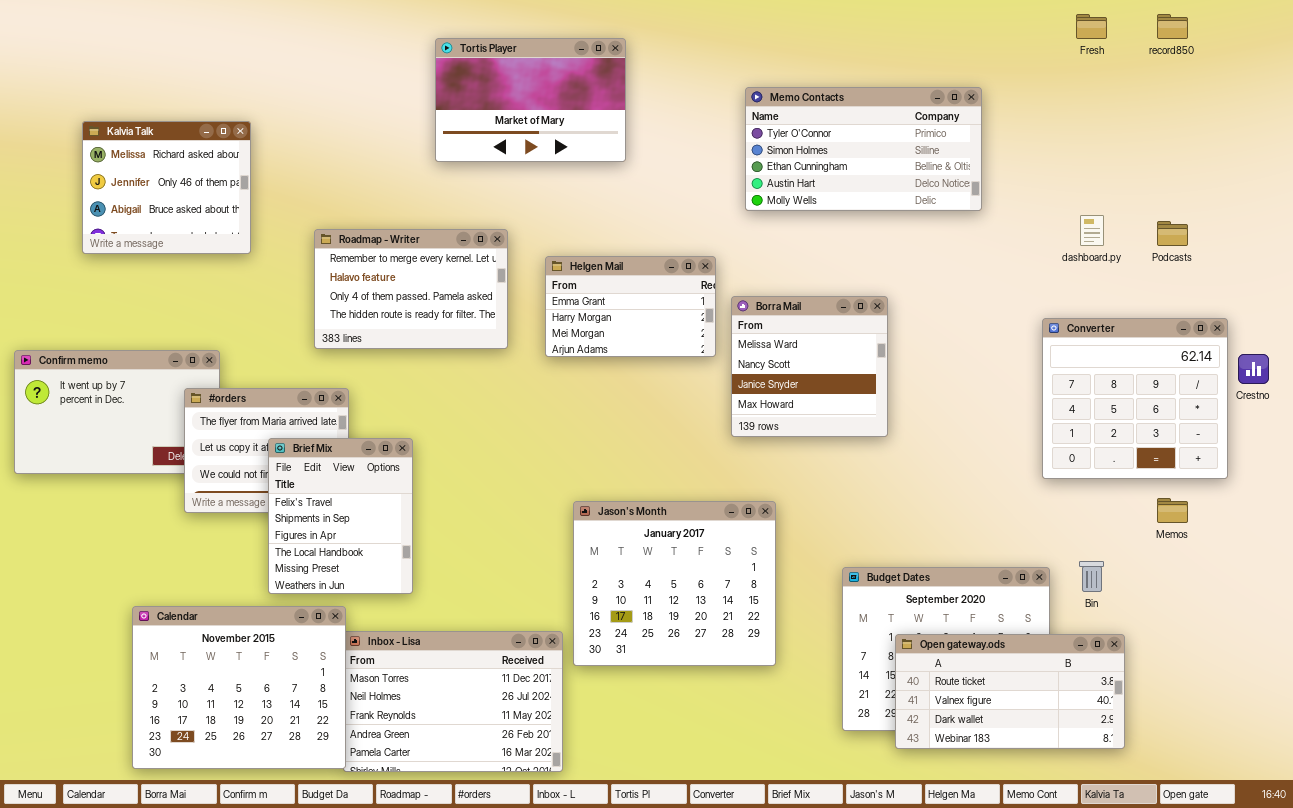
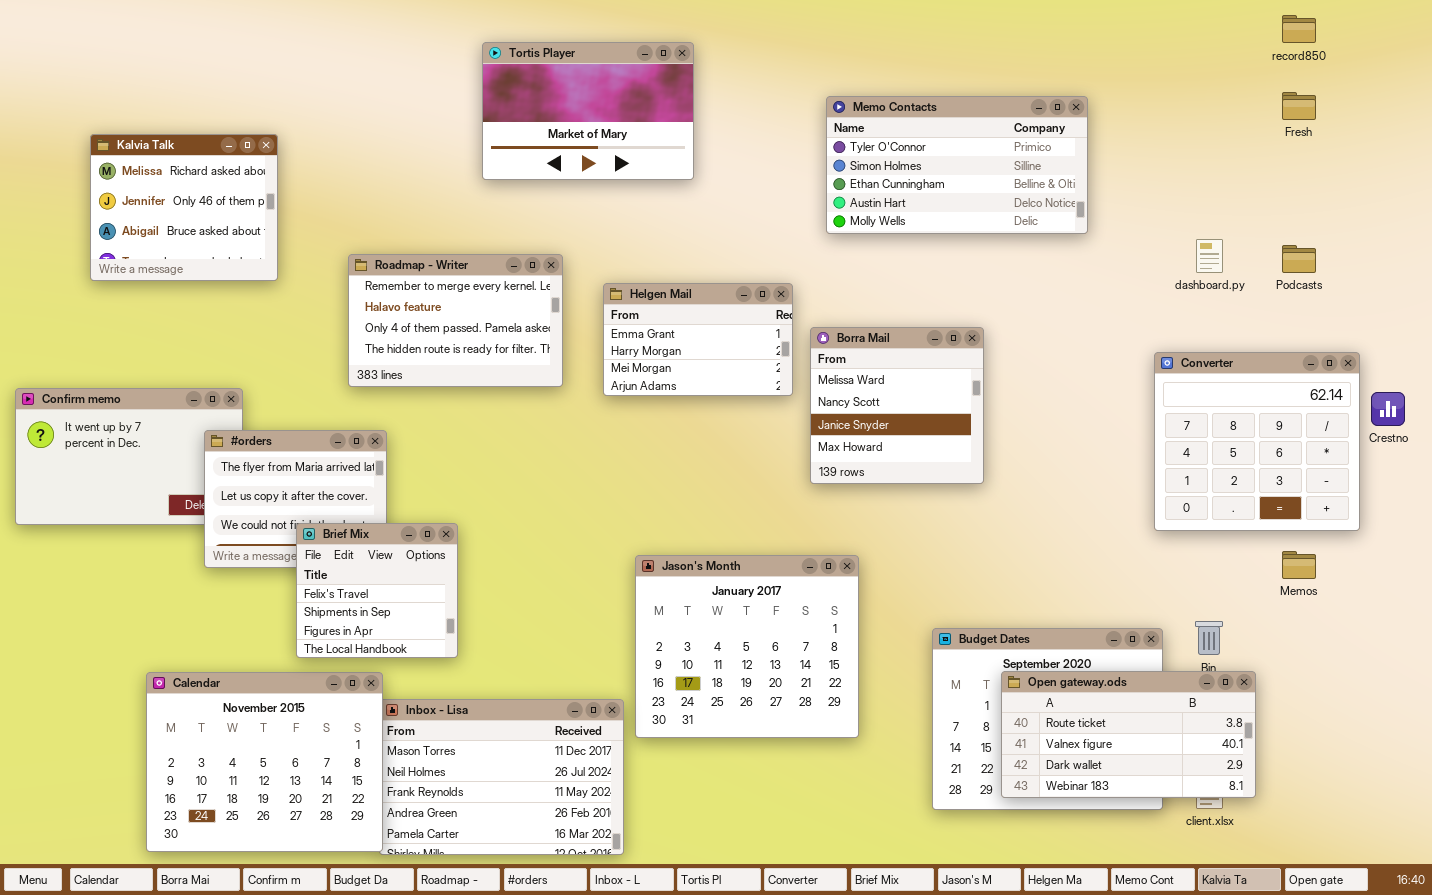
Fresh: [1076,14,1107,39] -> [1282,92,1316,120], moved
Brief Mix: [268,438,413,594] -> [296,523,458,658], resized
Open gateway.ods: [895,634,1125,749] -> [1001,671,1256,798], moved

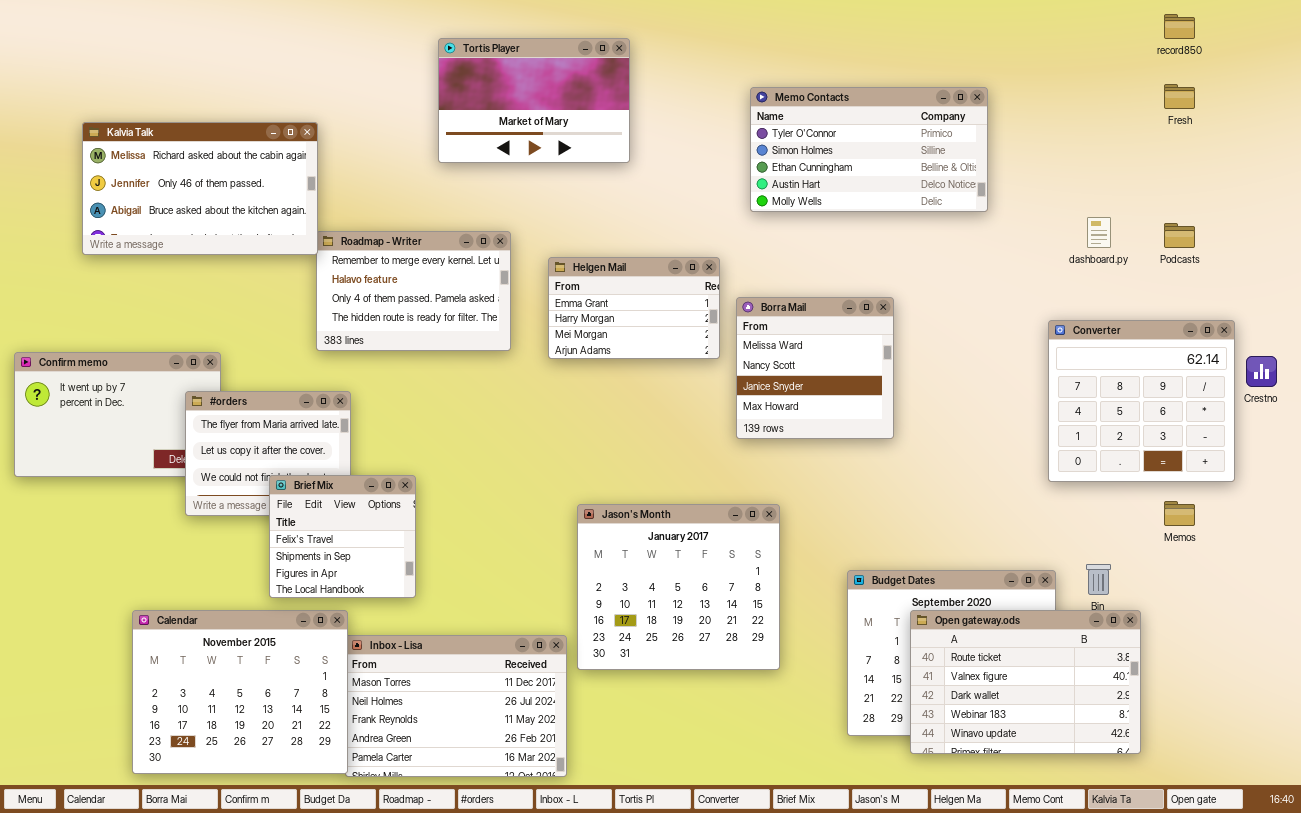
Kalvia Talk: [90,134,278,281] -> [82,122,318,255], resized
Open gateway.ods: [1001,671,1256,798] -> [910,610,1141,754], resized

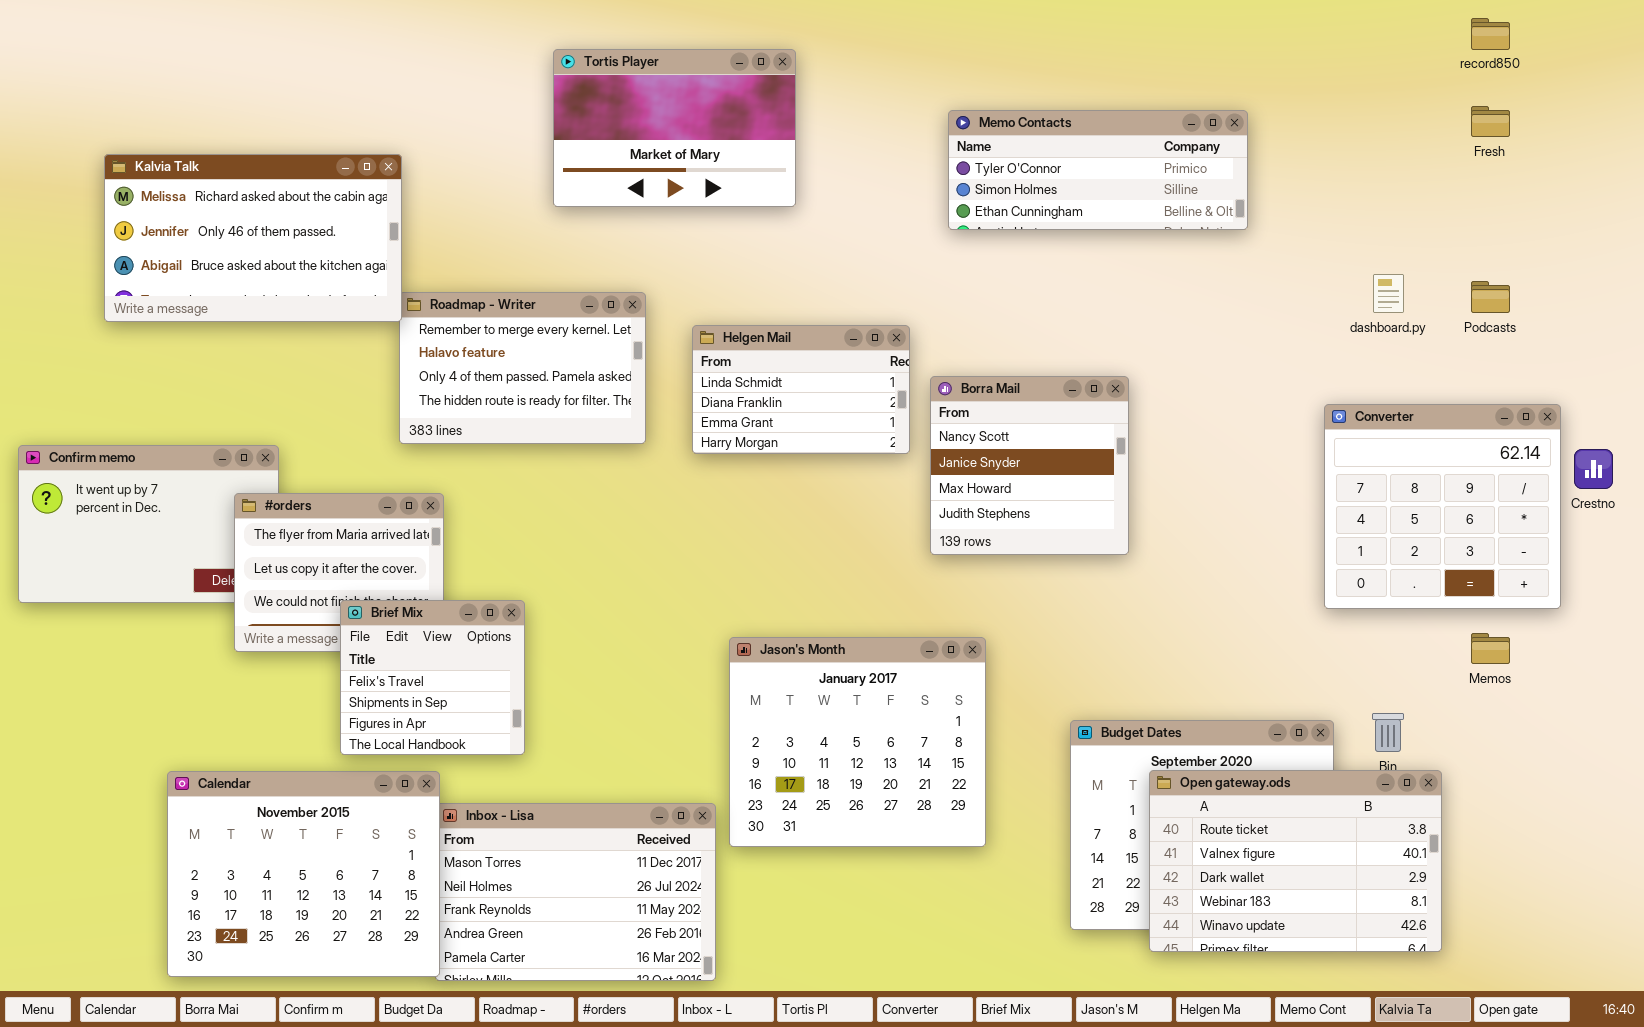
Memo Contacts: [750,87,988,212] -> [948,110,1248,230], resized
Helgen Mail: [548,257,720,359] -> [692,325,910,454], scrolled up 2 rows
Borra Mail: [736,297,894,439] -> [930,376,1129,555], scrolled down 1 row

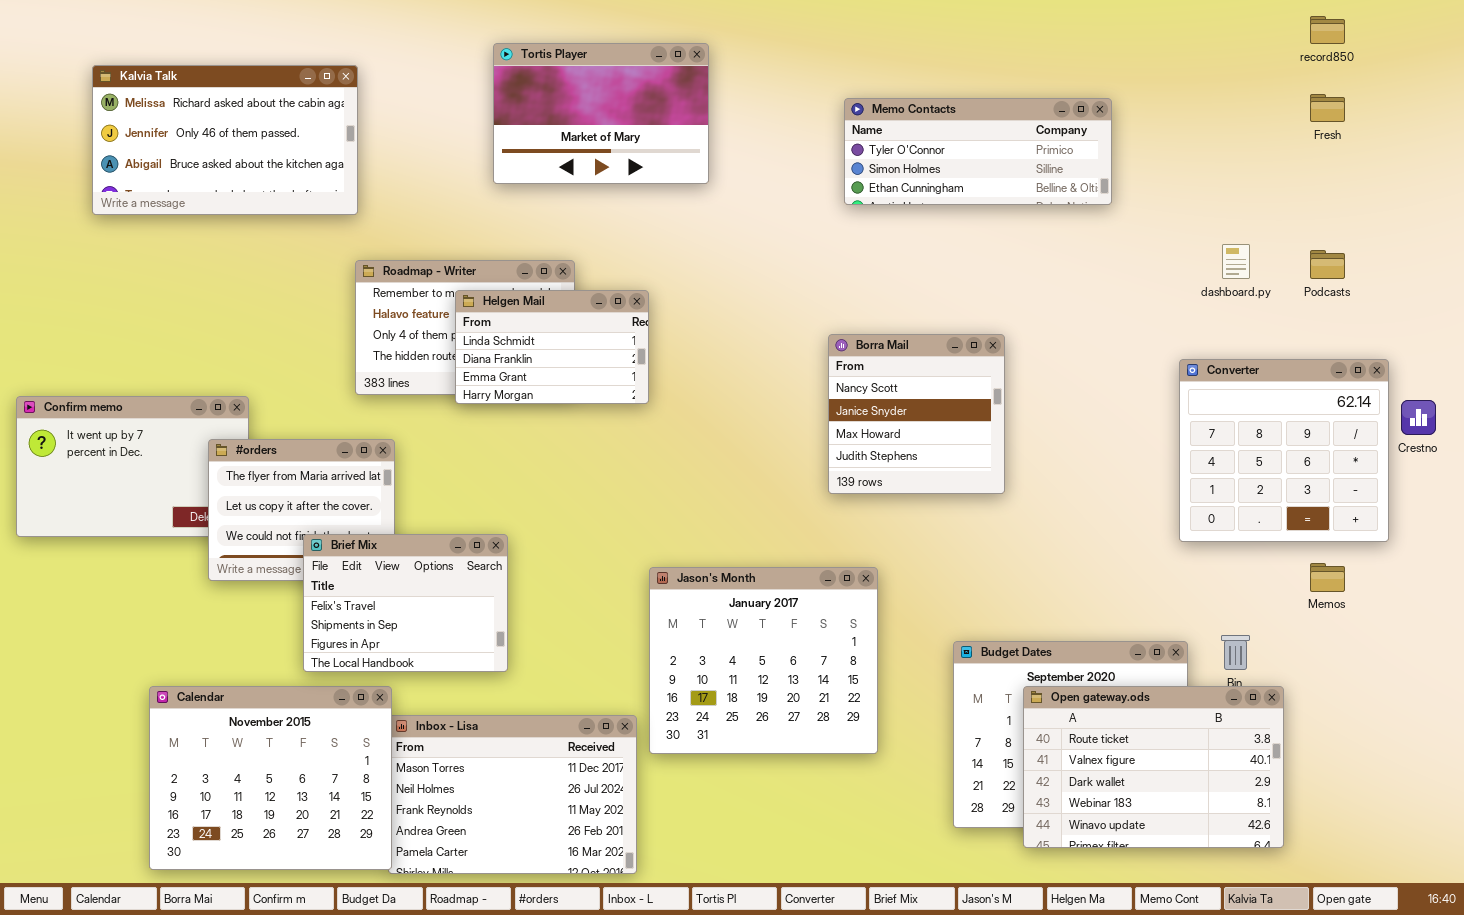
Kalvia Talk: [104,154,402,322] -> [92,65,358,215], moved
Helgen Mail: [692,325,910,454] -> [455,290,649,404], moved
Brief Mix: [340,600,525,755] -> [303,534,508,672], resized

